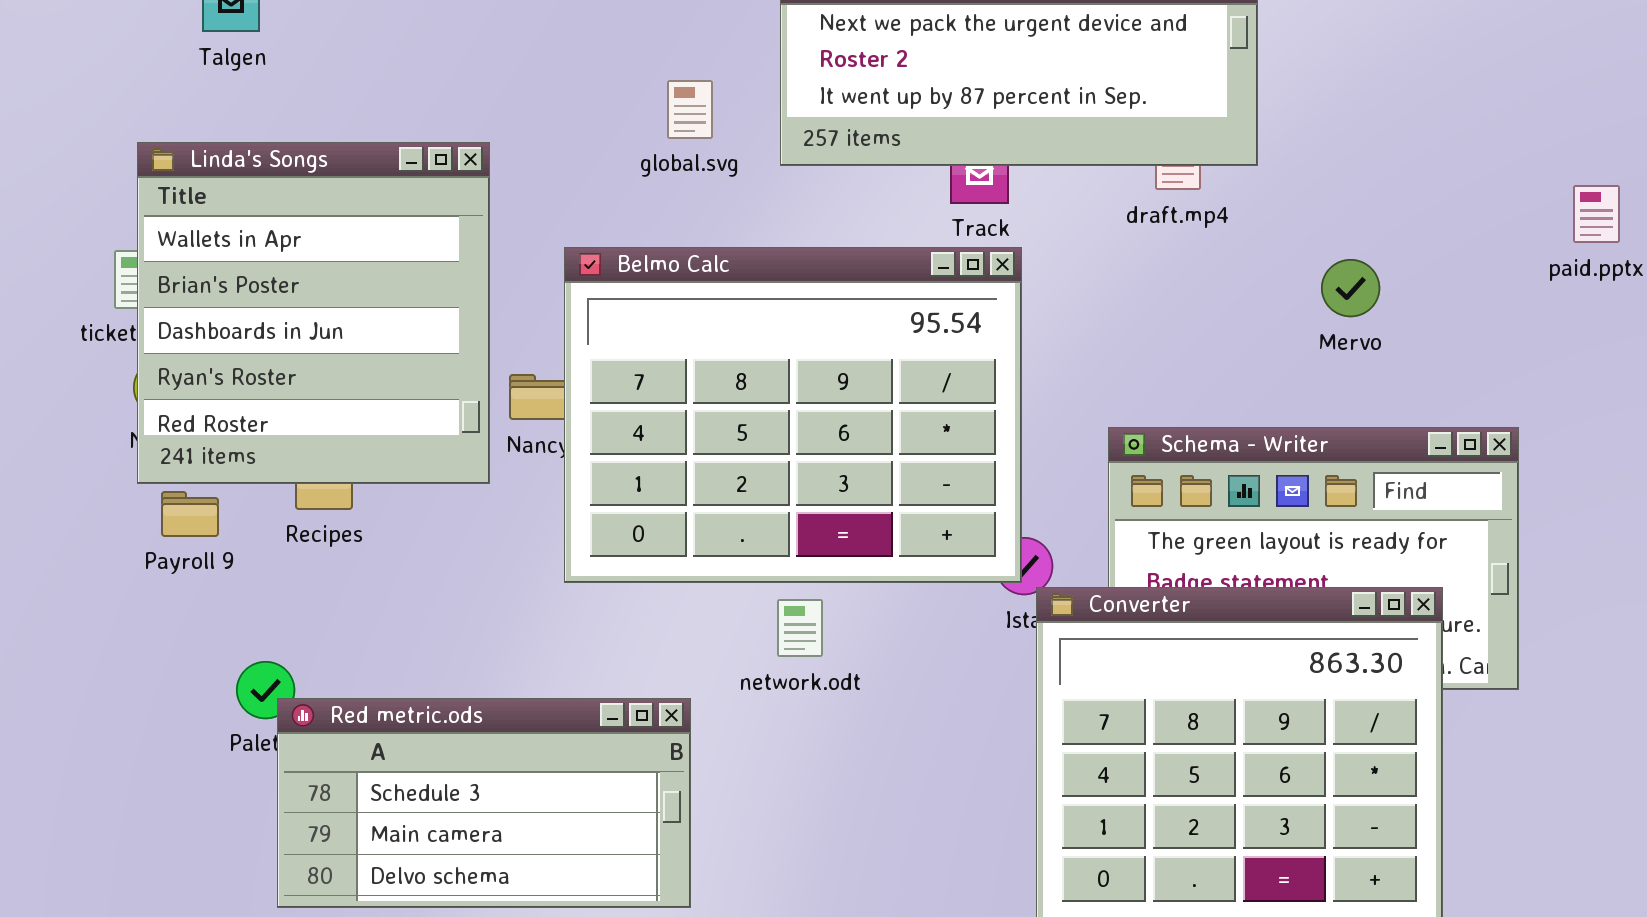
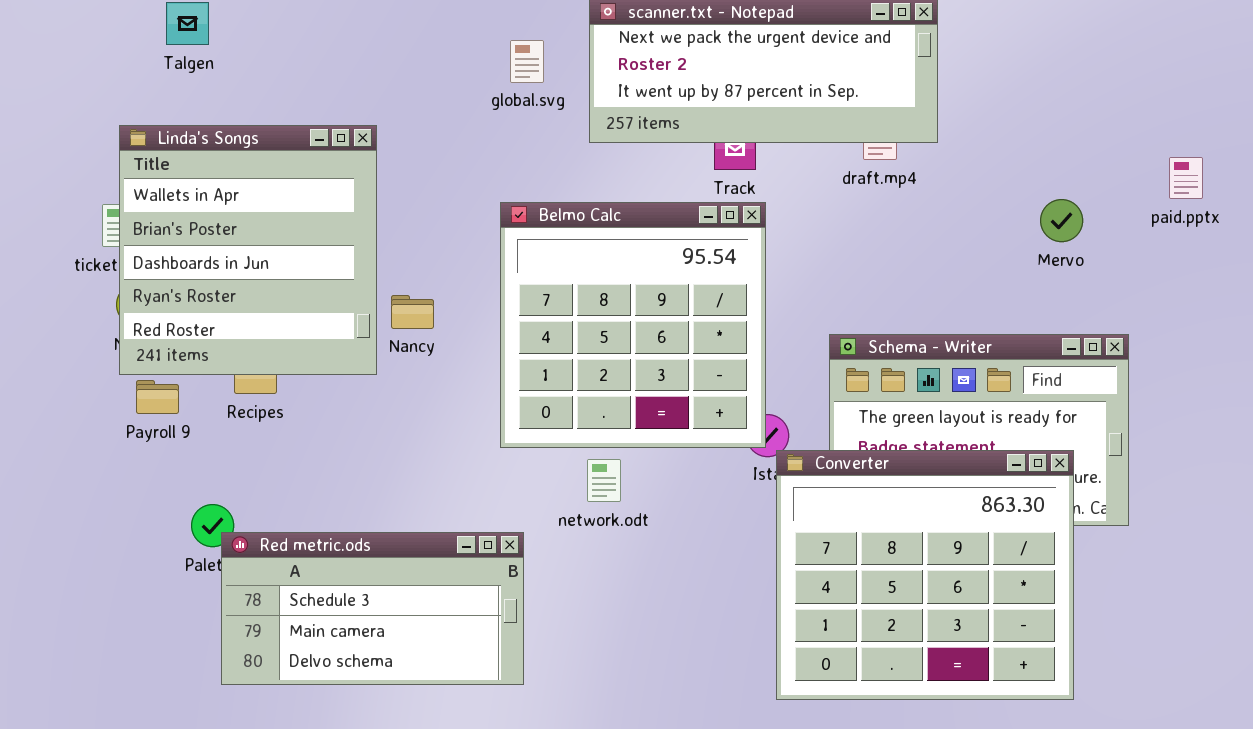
global.svg: [667,80,713,139] -> [510,40,544,83], moved
Belmo Calc: [564,247,1022,583] -> [500,202,766,448], resized
Mervo: [1321,259,1380,317] -> [1040,199,1083,242], moved

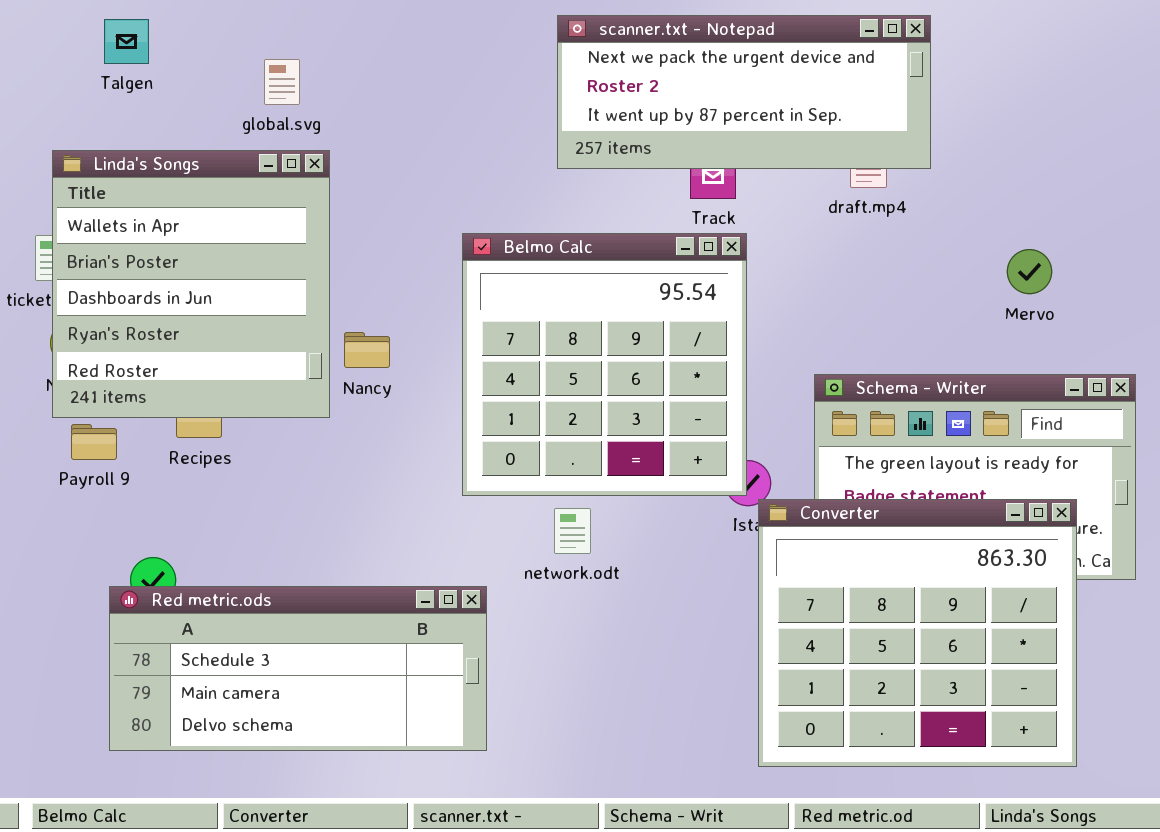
global.svg: [510,40,544,83] -> [264,59,300,105], moved
Mervo: [1040,199,1083,242] -> [1007,249,1052,294], moved
Red metric.ods: [221,532,524,685] -> [109,586,487,751], resized

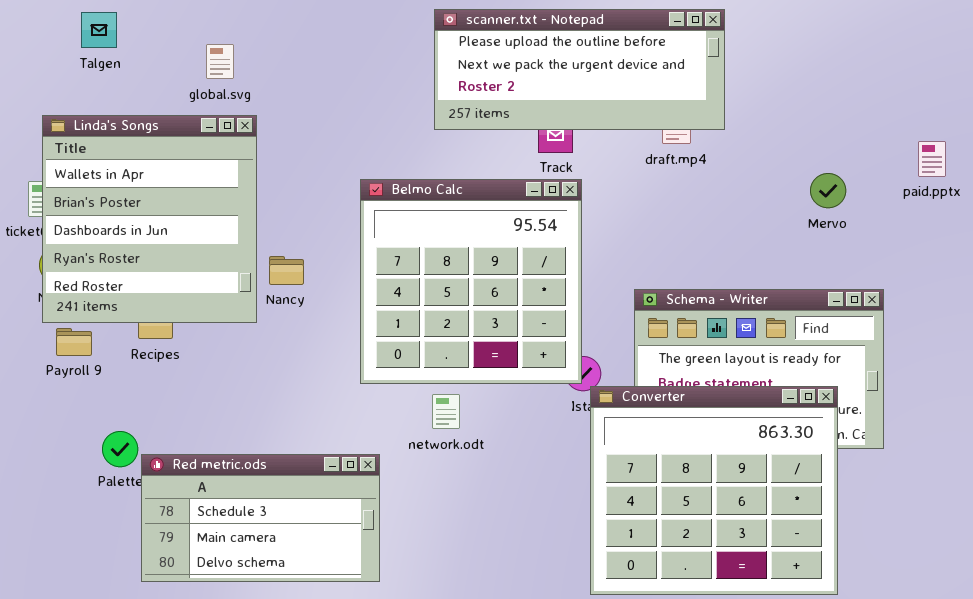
scanner.txt - Notepad: [557,15,931,169] -> [434,9,725,130], scrolled up 1 row
Mervo: [1007,249,1052,294] -> [810,173,846,208], moved
Red metric.ods: [109,586,487,751] -> [141,454,380,582], resized

